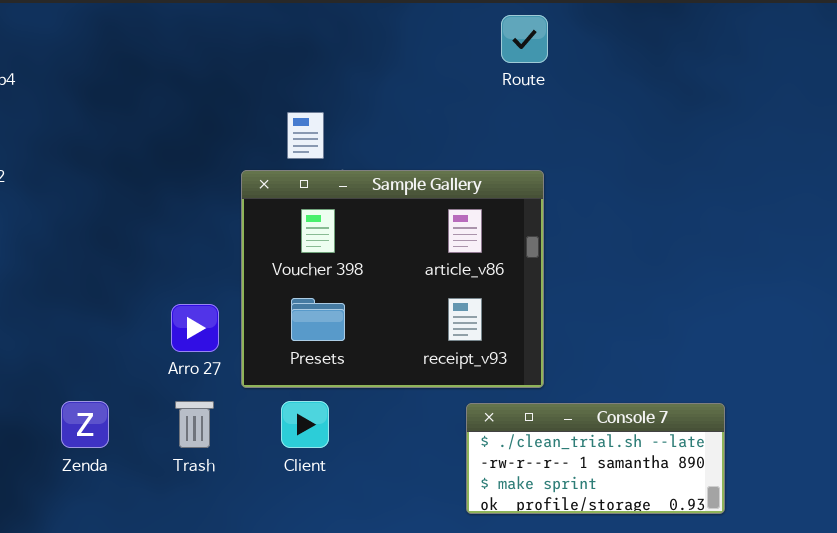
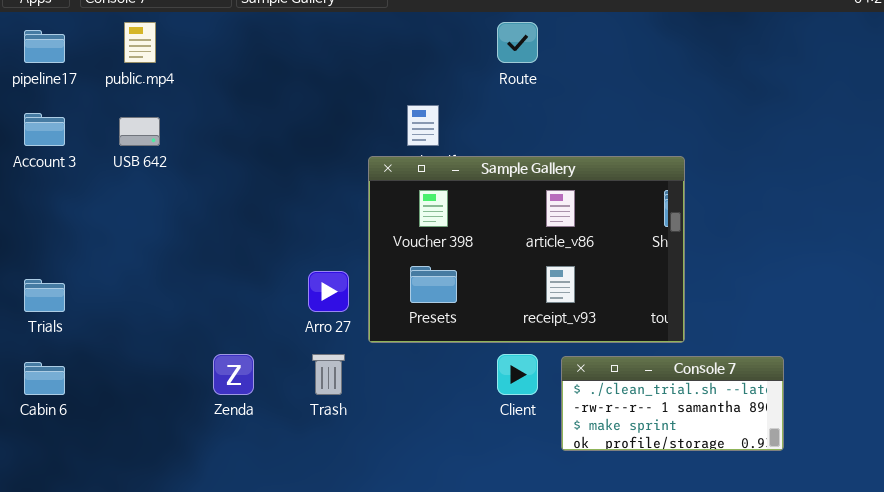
Route: [501,15,548,63] -> [497,22,538,63], moved
Sample Gallery: [241,170,544,388] -> [368,156,685,343], resized
Client: [281,401,329,448] -> [497,354,538,395], moved

